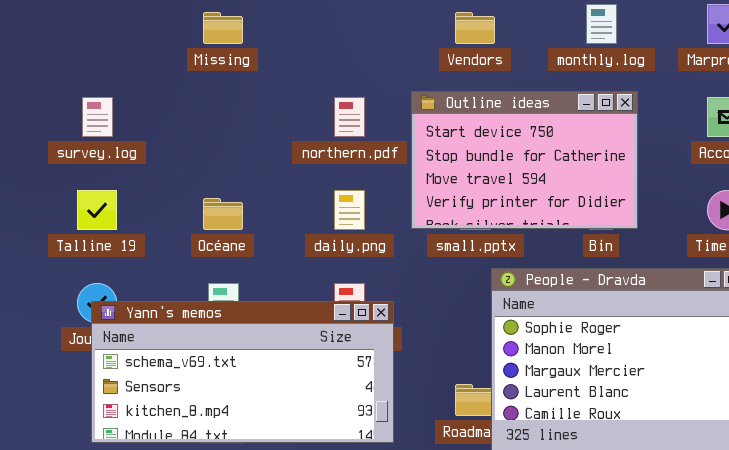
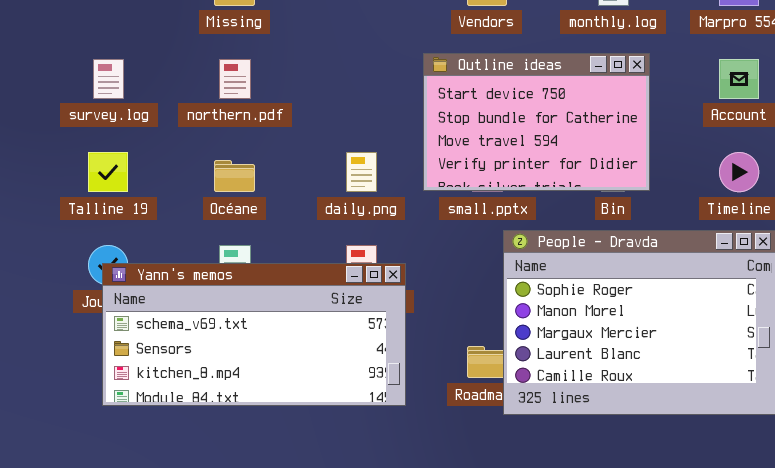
northern.pdf: [334,97,365,137] -> [219,59,251,99], moved

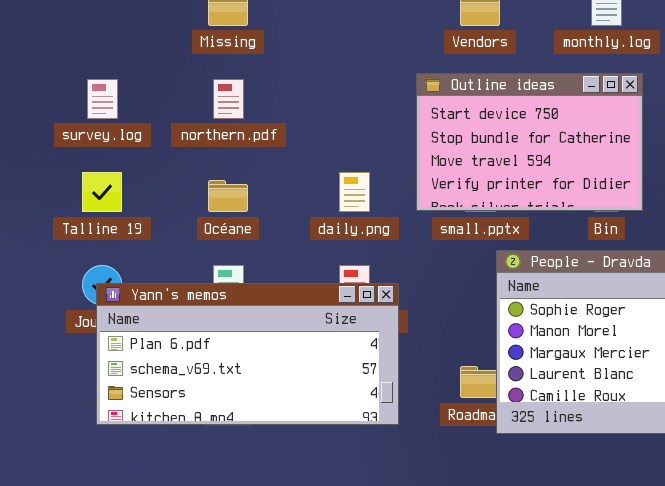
Yann's memos: [102,263,406,406] -> [96,283,399,425], scrolled up 1 row

